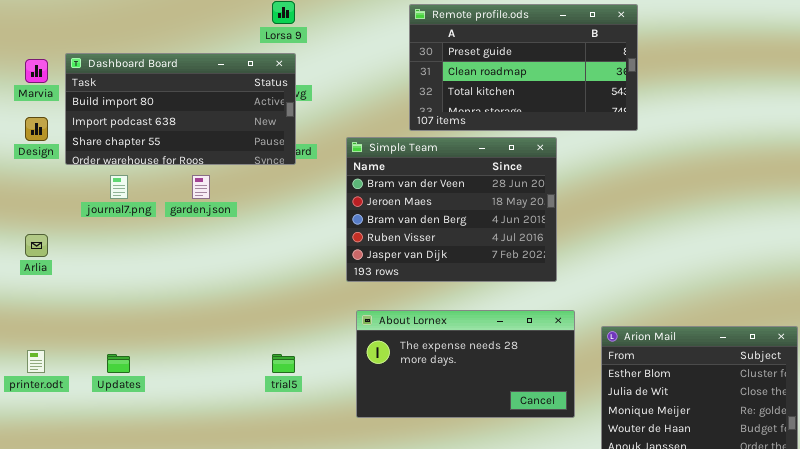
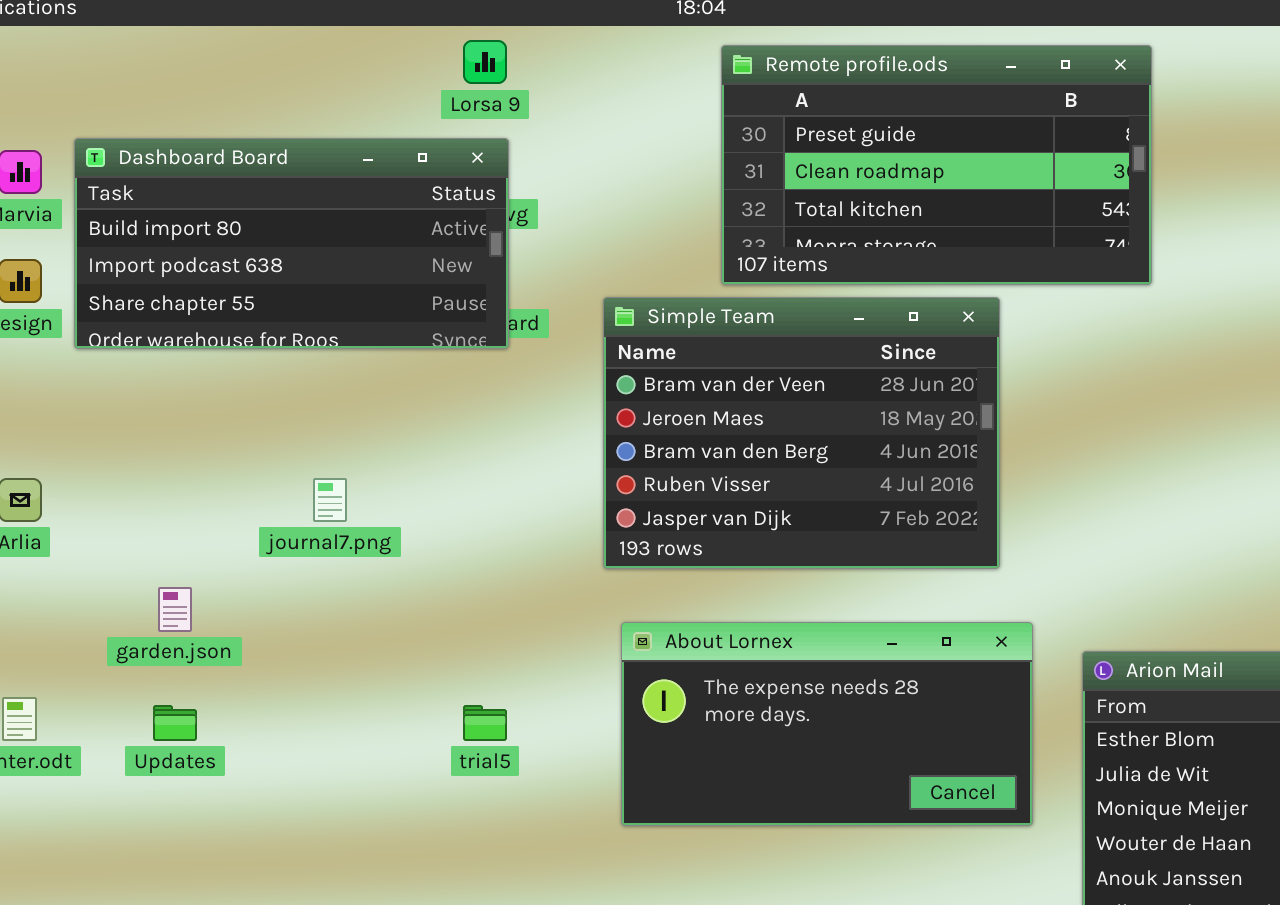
journal7.png: [110,175,128,199] -> [313,478,347,522], moved
garden.json: [192,175,210,199] -> [158,587,192,632], moved

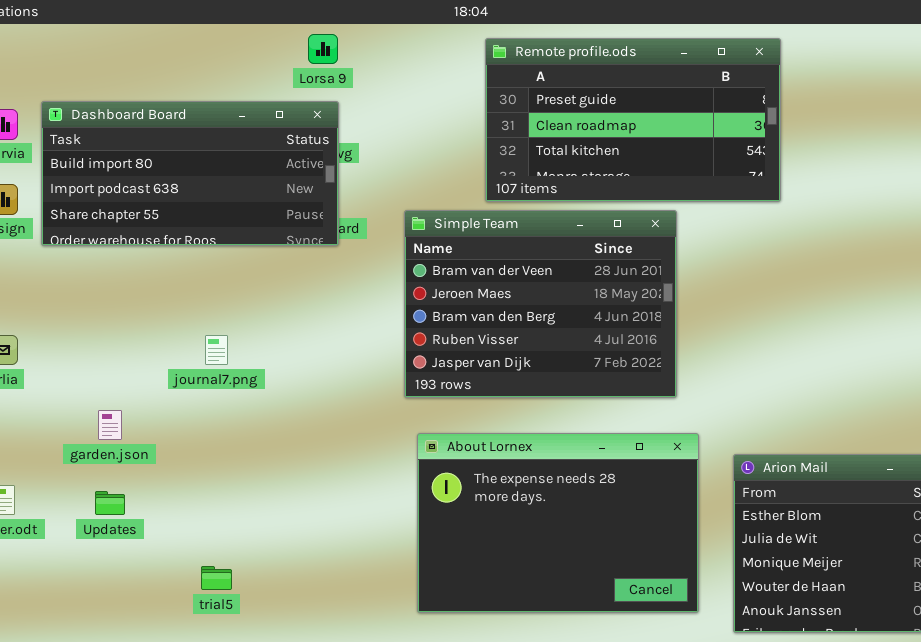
About Lornex: [621,622,1033,826] -> [417,433,699,613], resized
trial5: [463,705,507,741] -> [201,566,232,590], moved

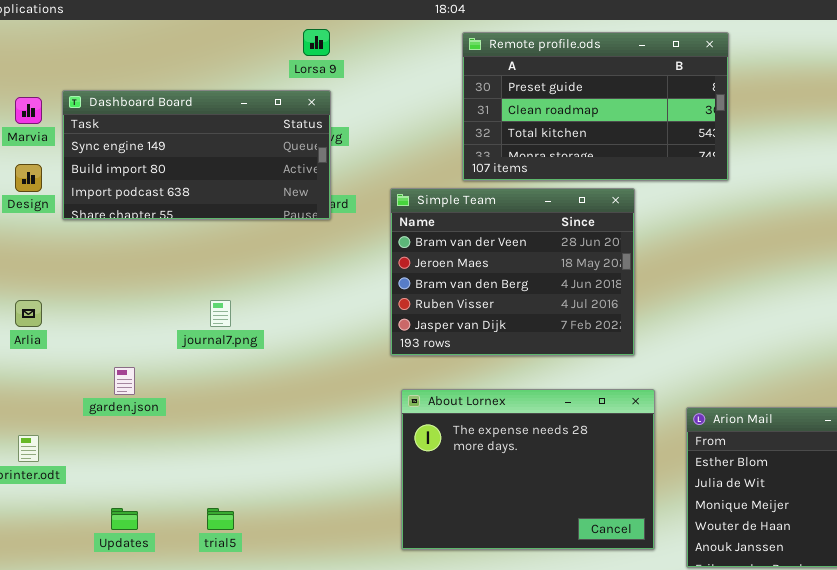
Dashboard Board: [41,101,339,246] -> [62,90,331,220], scrolled up 1 row
Updates: [95,491,125,515] -> [111,508,138,530], moved

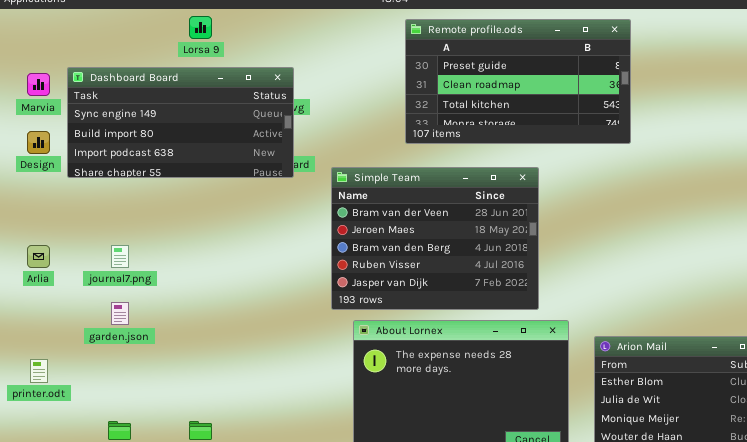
Lorsa 9: [303,29,330,56] -> [189,16,212,39], moved
Simple Team: [390,188,635,356] -> [331,167,539,310], moved
journal7.png: [210,300,231,327] -> [111,245,129,268], moved

